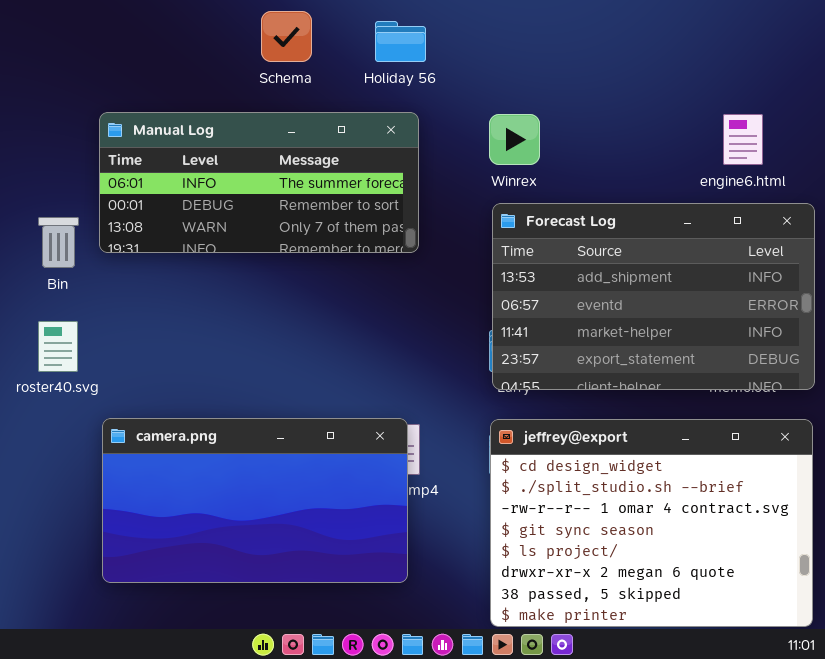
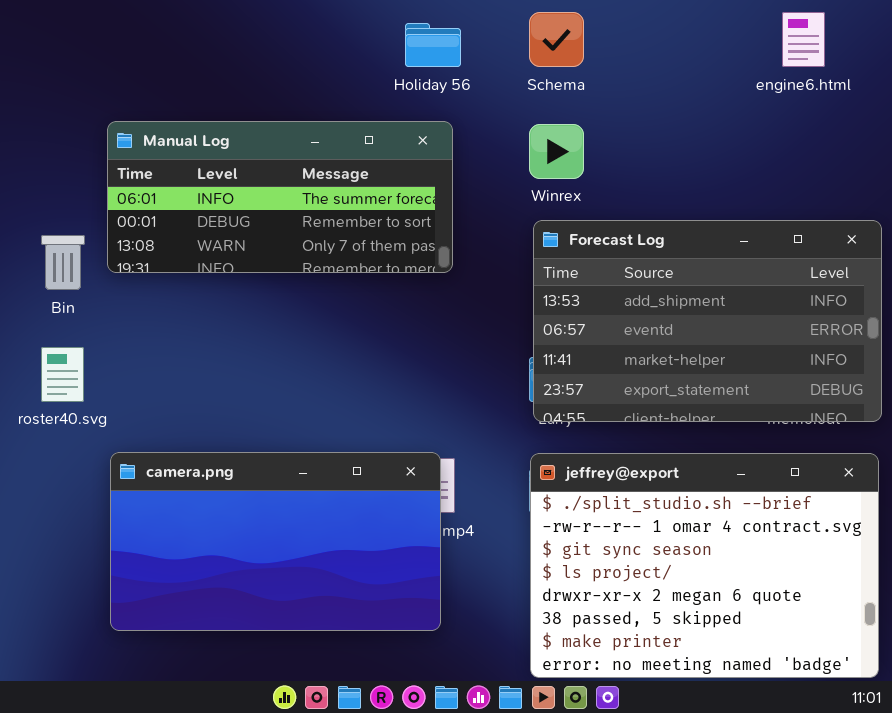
Schema: [261,11,312,62] -> [529,12,584,67], moved
engine6.html: [723,114,763,165] -> [782,12,825,67], moved
jeffrey@export: [490,419,813,627] -> [530,453,879,678], scrolled down 1 row

